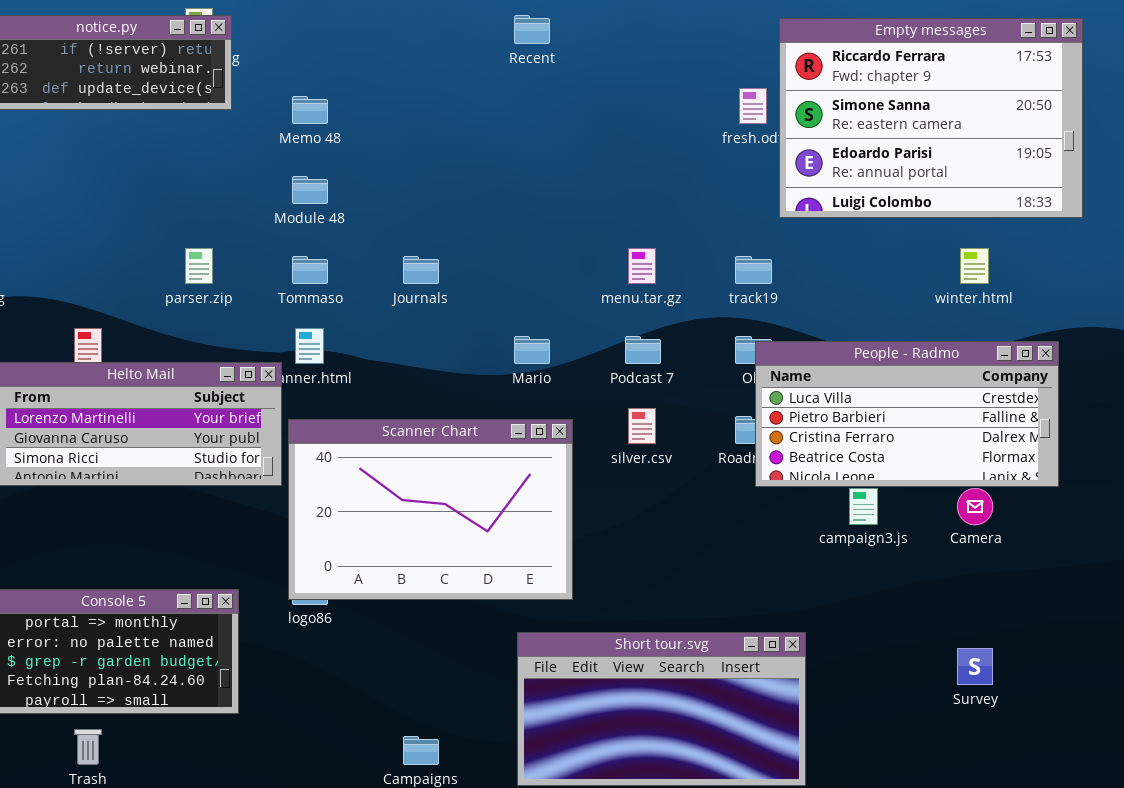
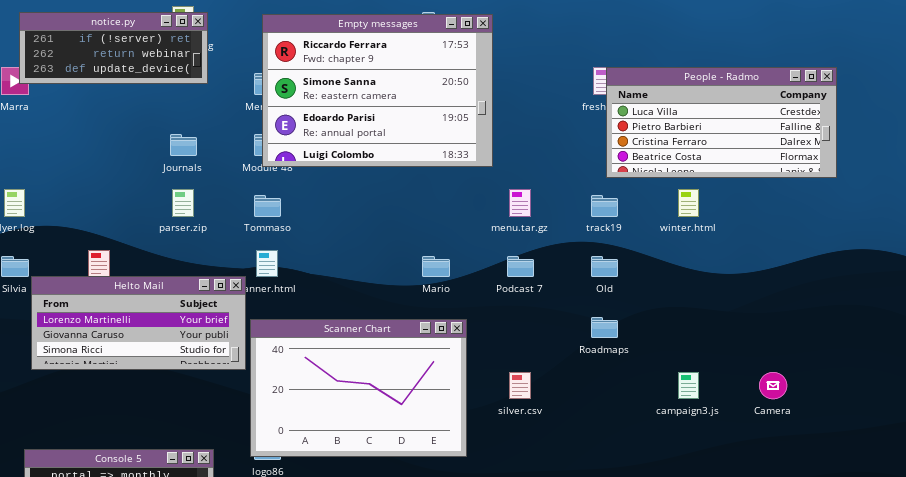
Empty messages: [779,18,1083,218] -> [262,14,493,167], moved
winter.html: [960,248,989,284] -> [678,189,699,217], moved
Journals: [403,256,439,284] -> [170,134,197,156], moved
People - Radmo: [755,341,1059,487] -> [606,67,837,178], moved
silver.csv: [628,408,656,444] -> [509,372,531,399], moved

